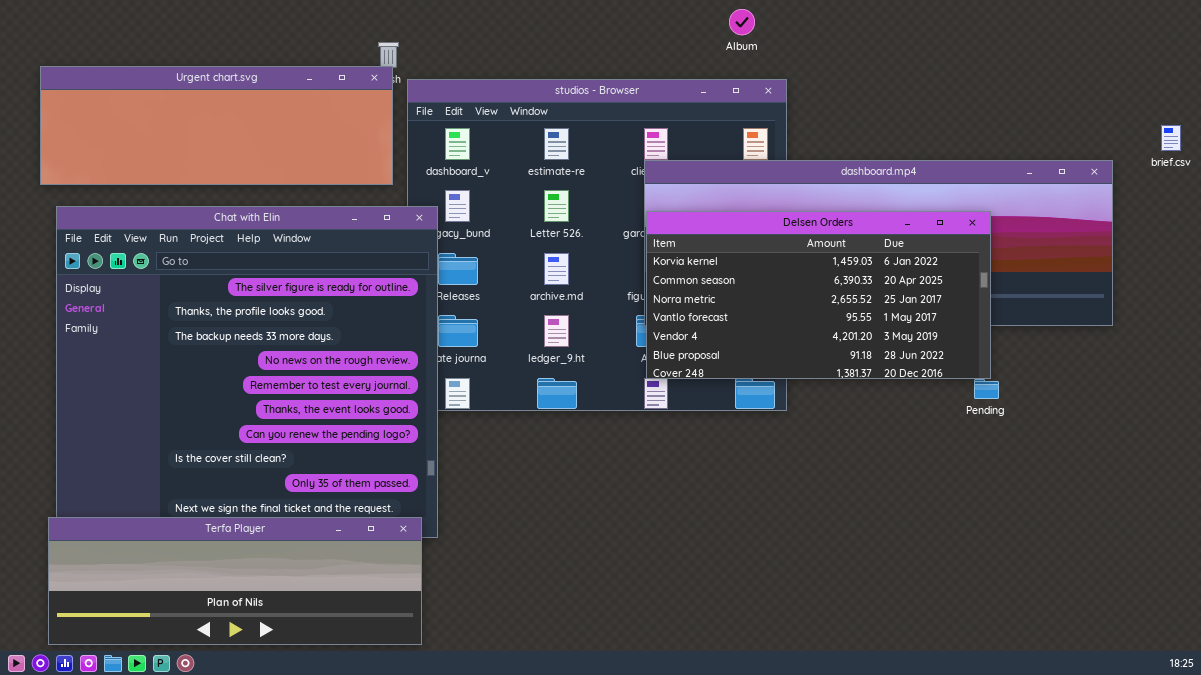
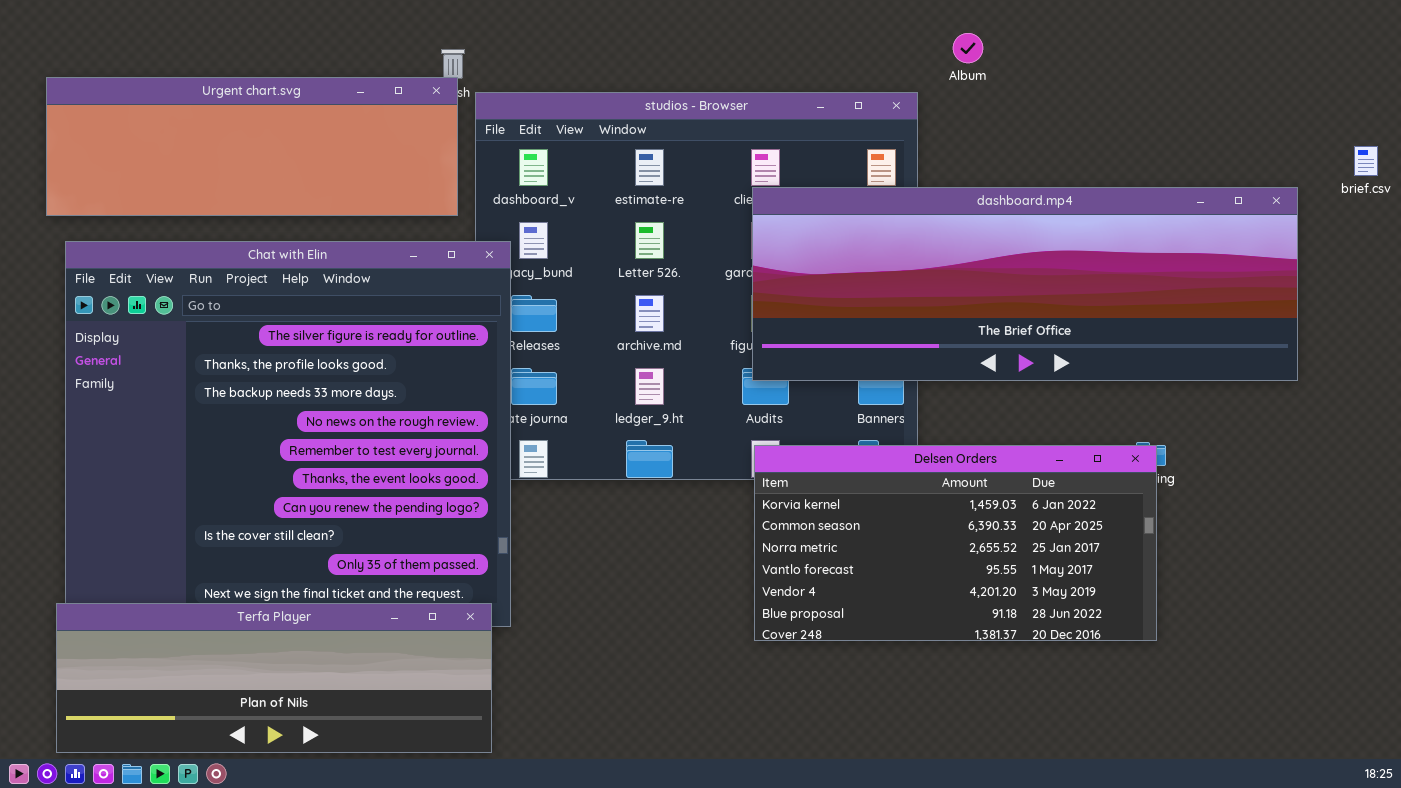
Album: [729,9,755,35] -> [953,33,983,63], moved
Delsen Orders: [646,211,991,379] -> [754,445,1157,641], moved

